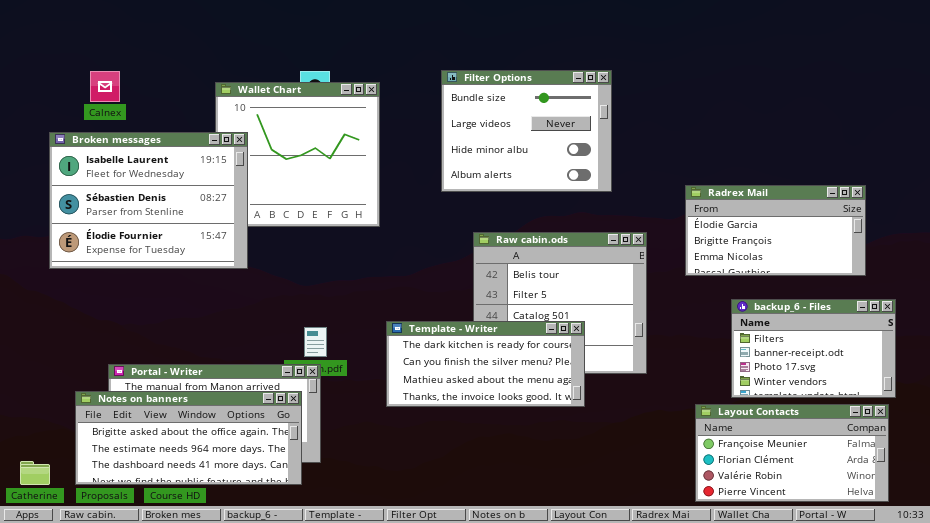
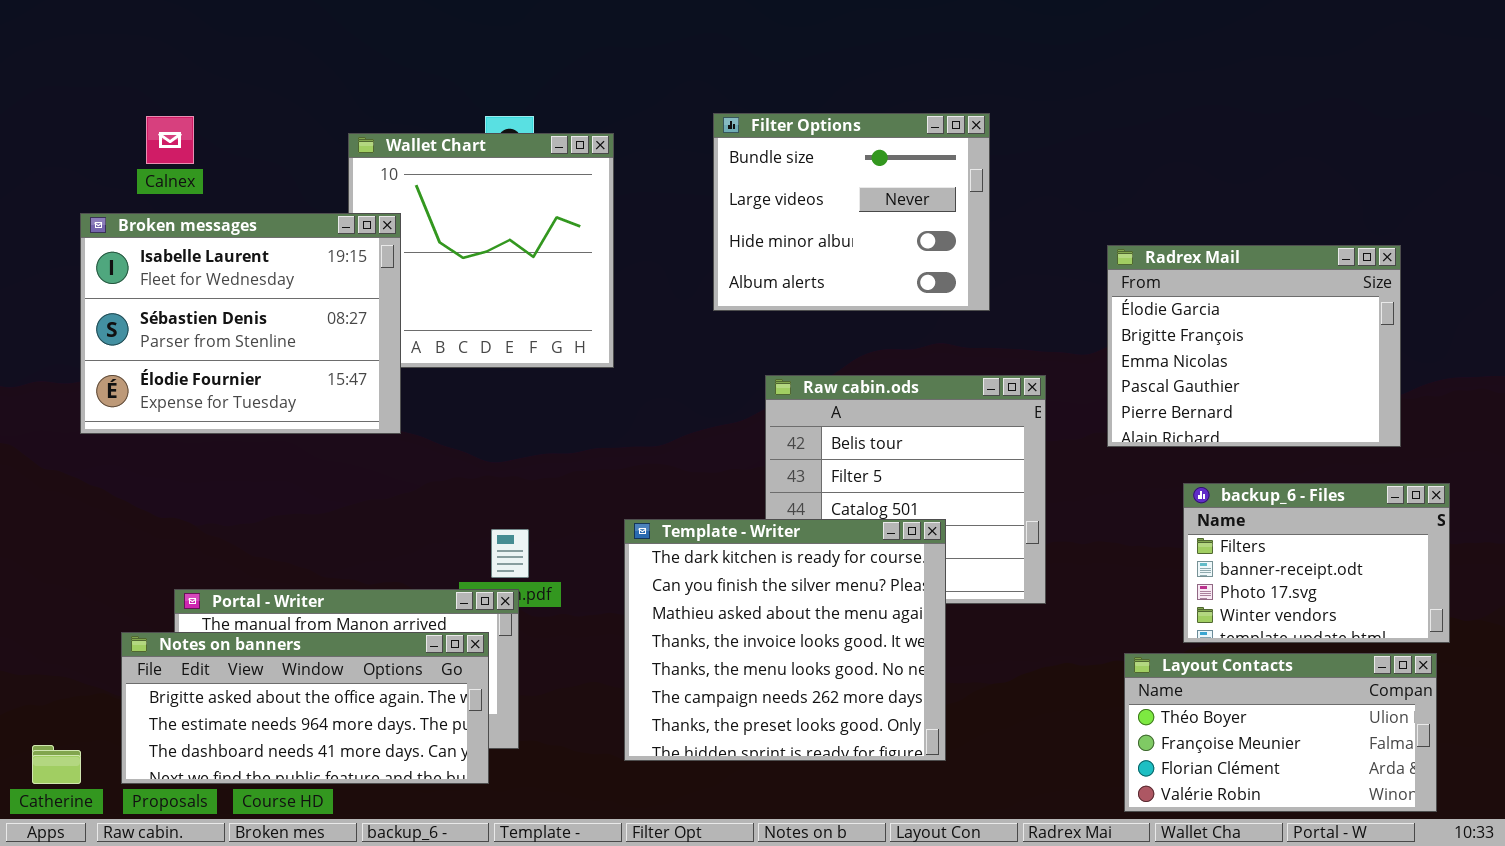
Radrex Mail: [685,185,866,276] -> [1107,245,1401,447], resized
Template - Writer: [386,321,585,407] -> [624,519,946,761], resized
Layout Contacts: [695,404,889,502] -> [1124,653,1437,812], scrolled up 1 row

